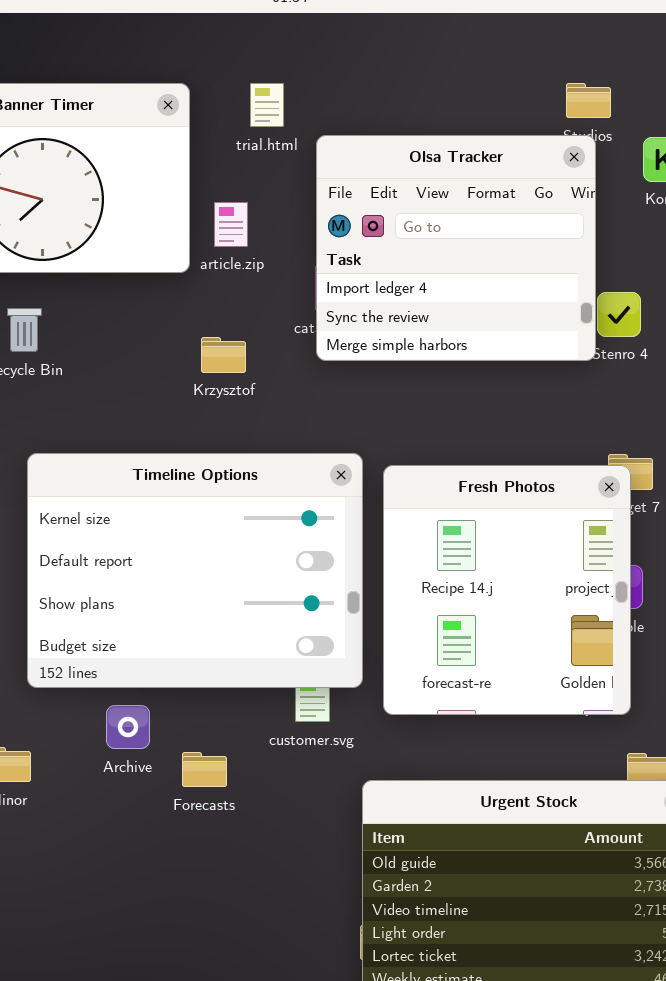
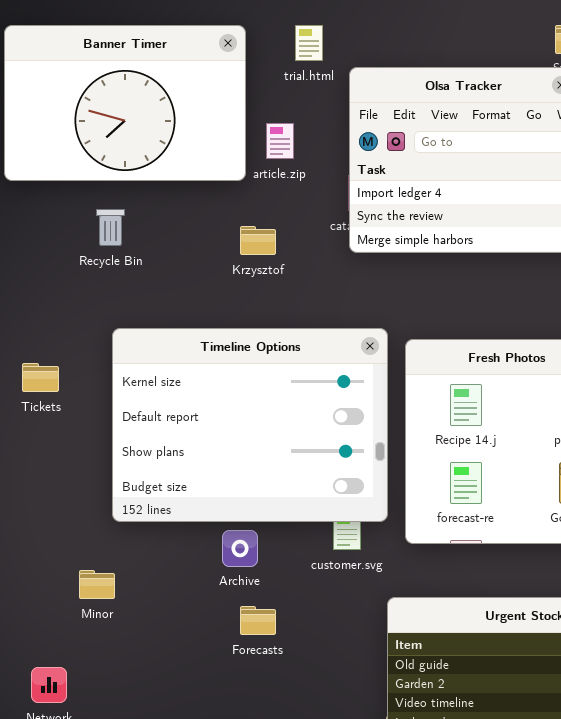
Krzysztof: [201,337,246,373] -> [240,226,276,255], moved
Archive: [106,705,150,749] -> [222,530,258,567], moved
Forecasts: [182,752,227,787] -> [240,606,276,635], moved

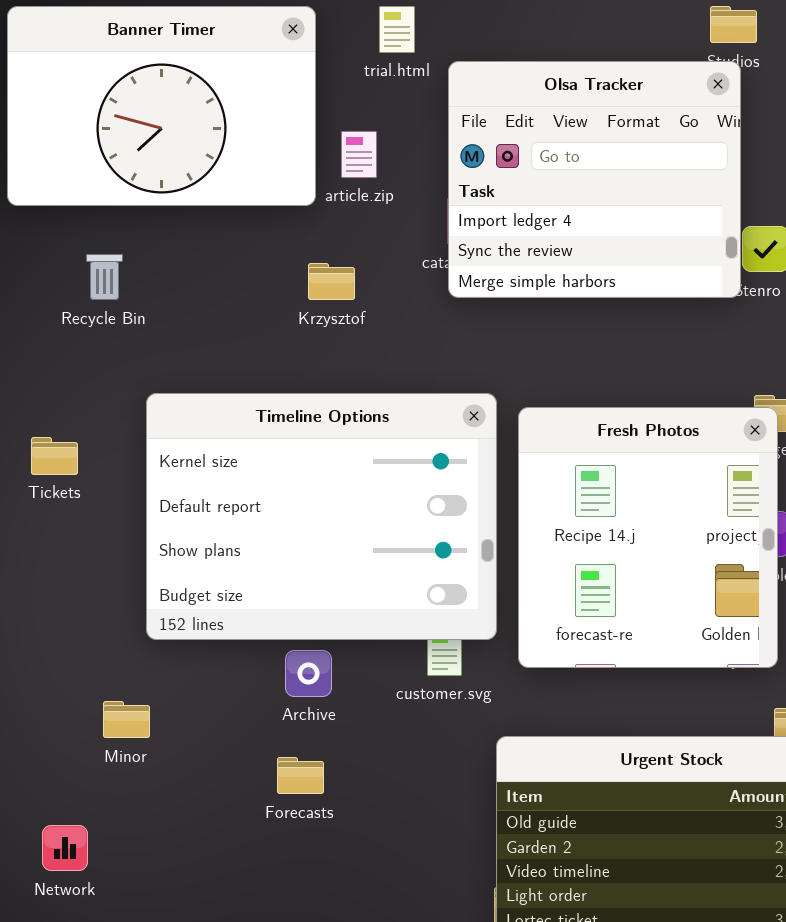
Recycle Bin: [96,209,125,246] -> [86,254,123,300], moved
Forecasts: [240,606,276,635] -> [277,757,324,794], moved

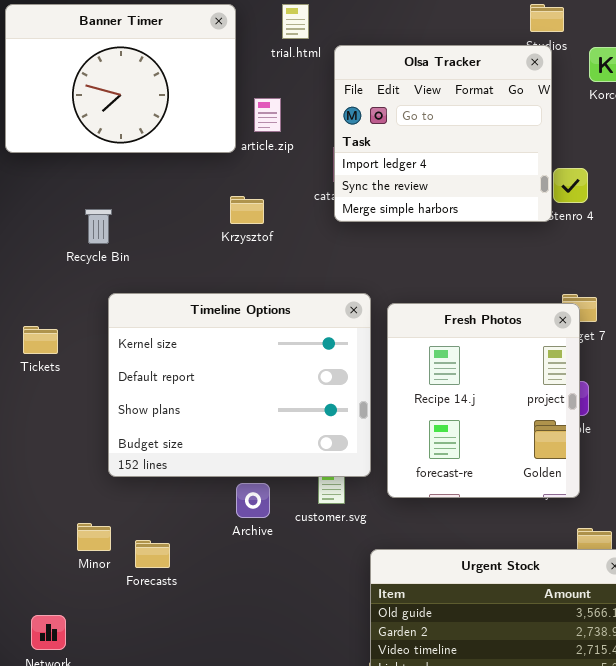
Recycle Bin: [86,254,123,300] -> [85,209,112,244], moved
Archive: [285,650,332,697] -> [236,483,270,518], moved
Forecasts: [277,757,324,794] -> [135,540,170,568], moved

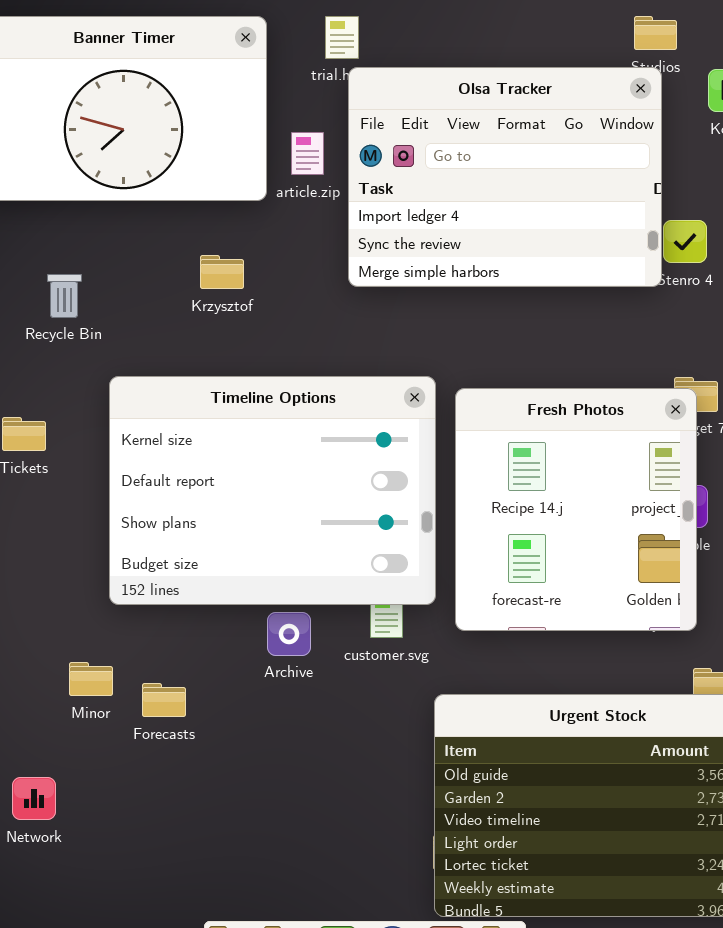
Olsa Tracker: [334,45,552,222] -> [348,67,662,287], resized
Krzysztof: [230,196,264,224] -> [200,255,244,289], moved
Recycle Bin: [85,209,112,244] -> [47,274,82,318], moved

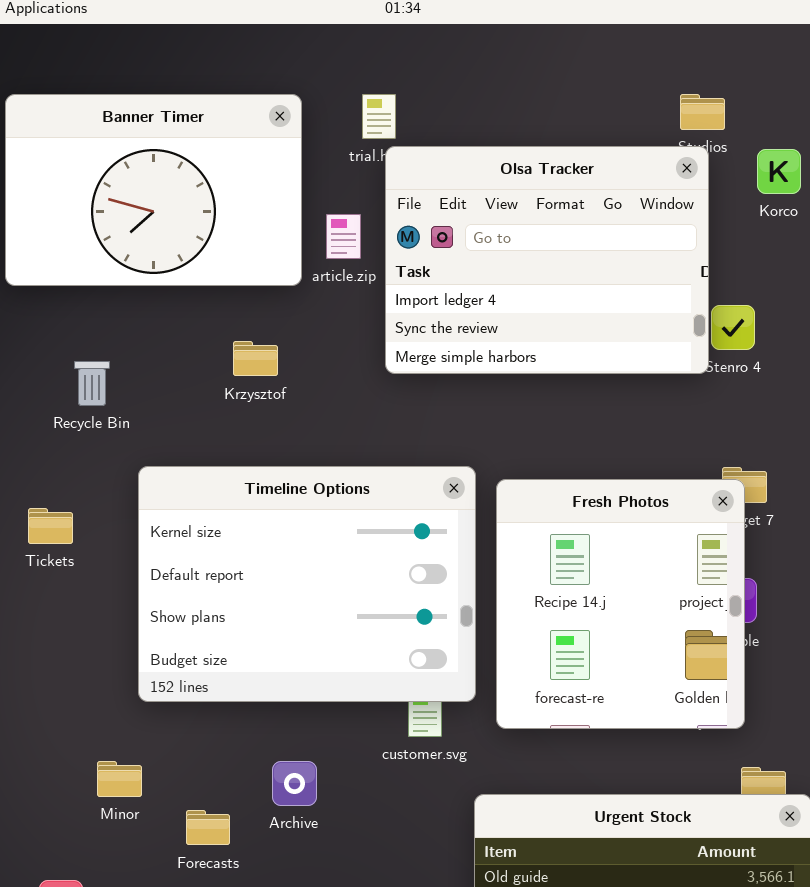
Archive: [267,612,311,656] -> [272,761,317,806], moved
Forecasts: [142,683,186,717] -> [186,810,230,845], moved

